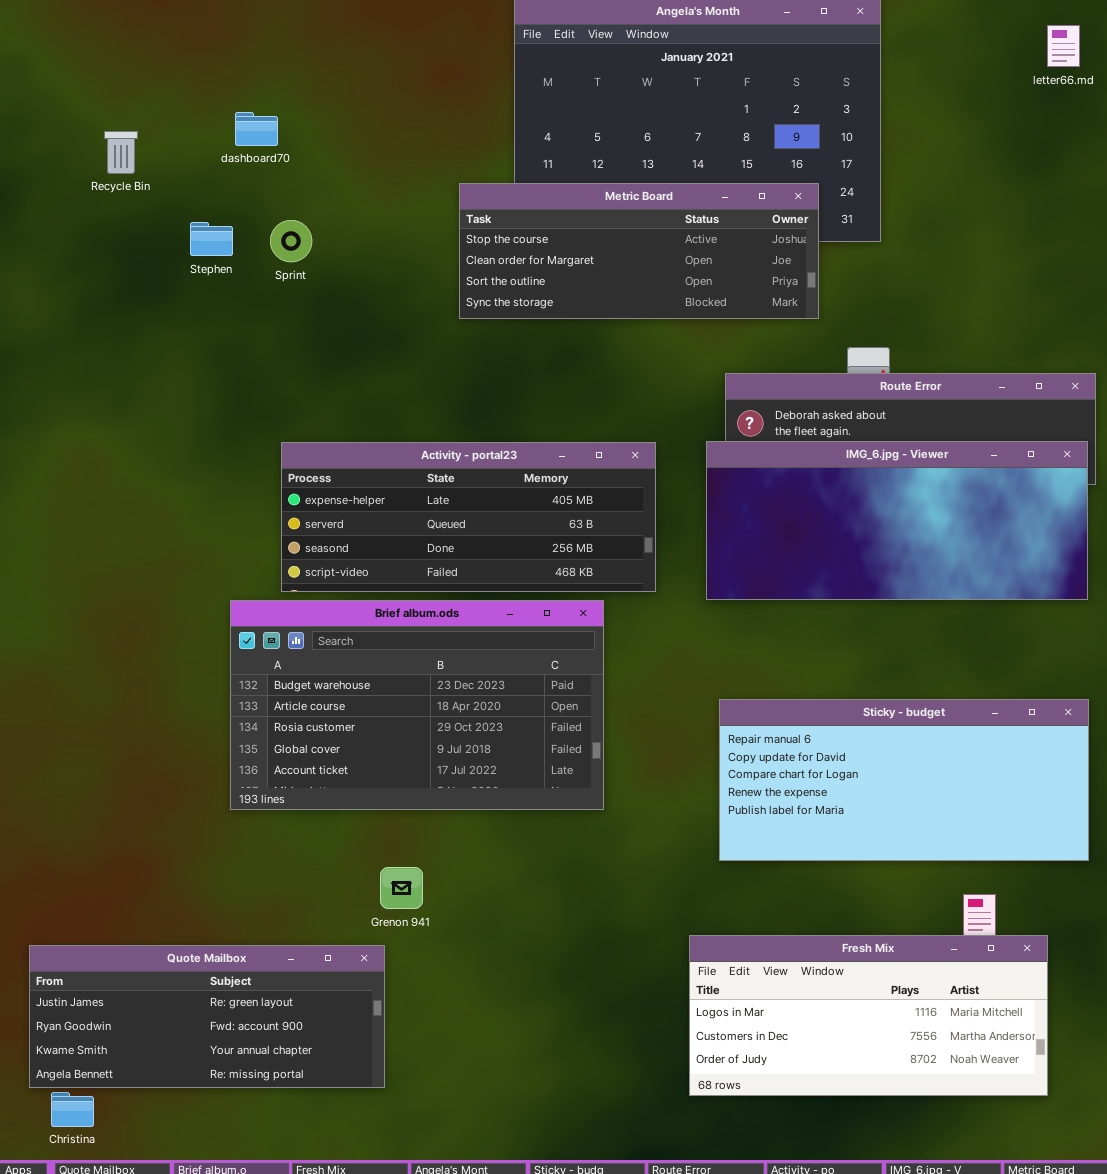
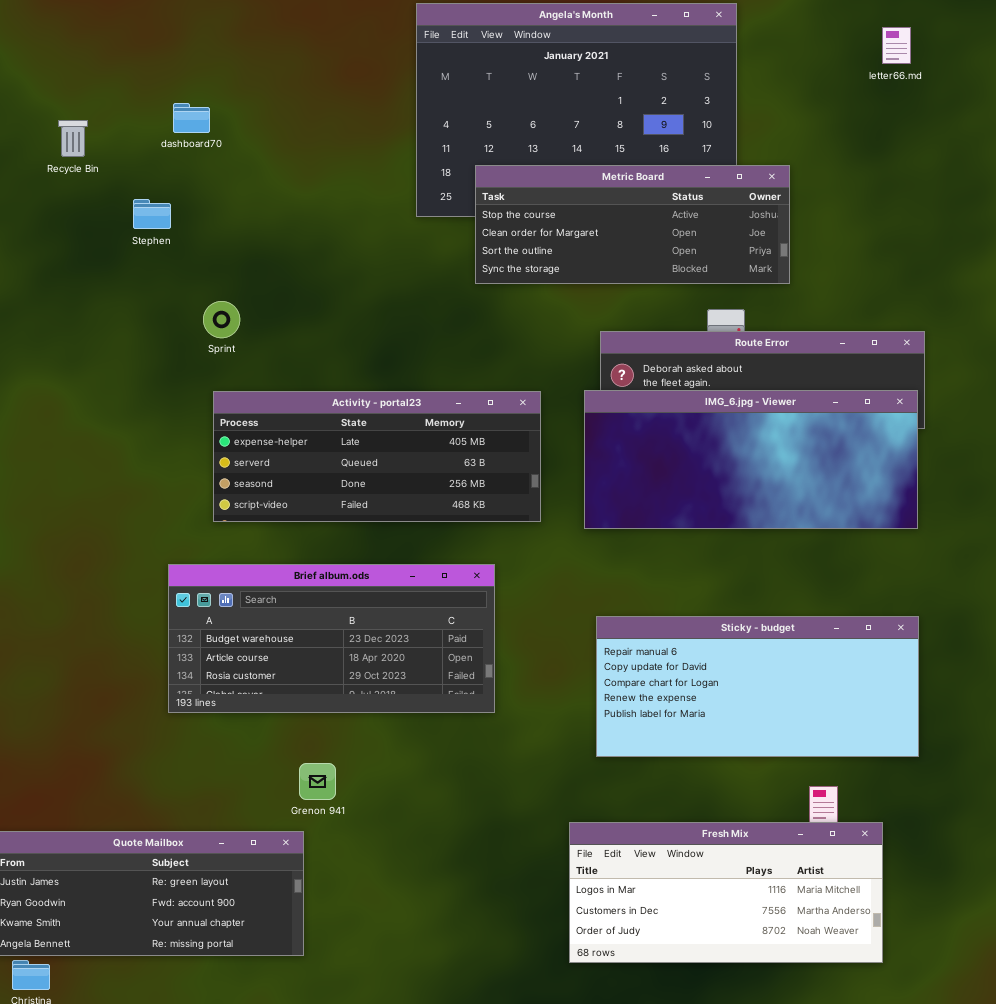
Metric Board: [459,183,819,319] -> [475,165,790,284], moved
Sprint: [270,220,312,262] -> [203,301,240,338], moved
Brief album.ods: [230,600,604,810] -> [168,564,495,713], resized

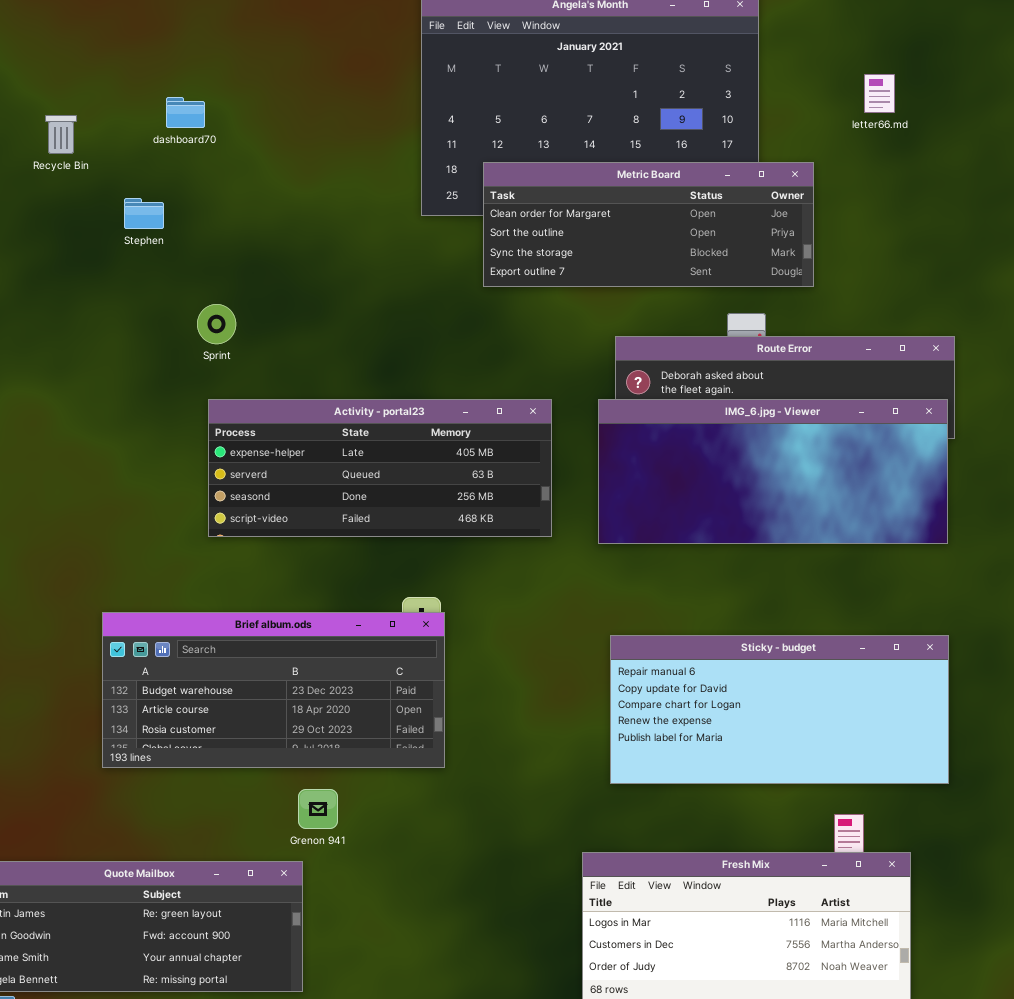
letter66.md: [882,27,911,64] -> [864,74,895,113], moved
Metric Board: [475,165,790,284] -> [483,162,814,287], scrolled down 1 row
Brief album.ods: [168,564,495,713] -> [102,612,445,768], moved

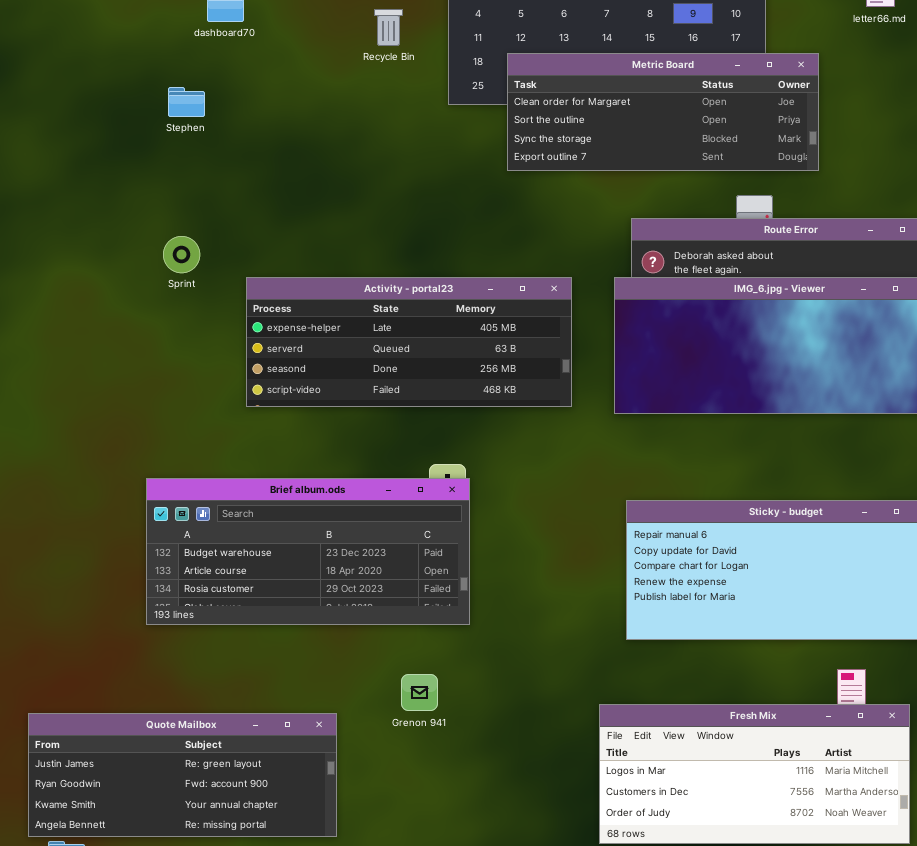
Recycle Bin: [45,115,77,154] -> [374,9,403,46], moved
Sprint: [197,304,236,344] -> [163,236,200,273], moved
Grenon 941: [298,789,338,829] -> [401,674,438,711], moved

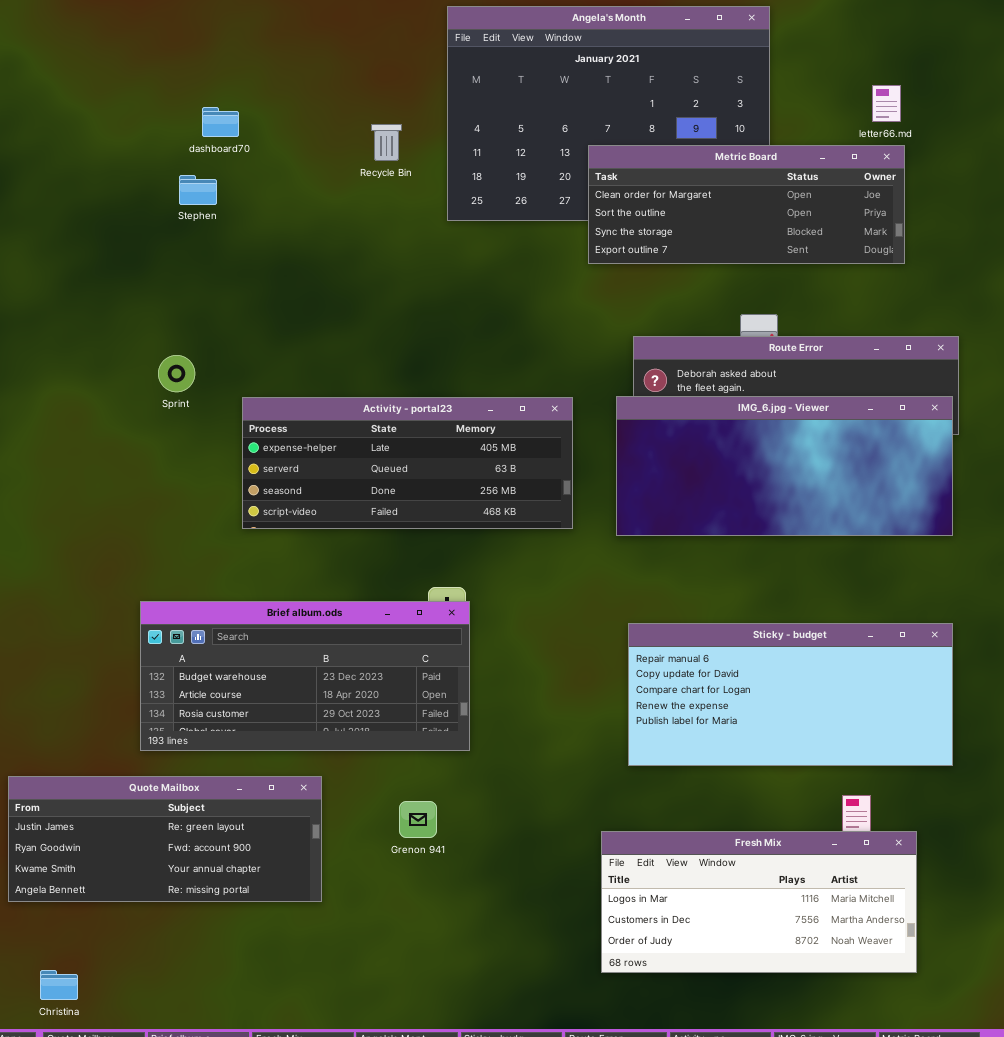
Metric Board: [507,53,819,171] -> [588,145,905,264], moved
Stephen: [168,87,205,117] -> [179,175,217,205], moved
Quote Mailbox: [28,713,337,837] -> [8,776,322,902], moved

